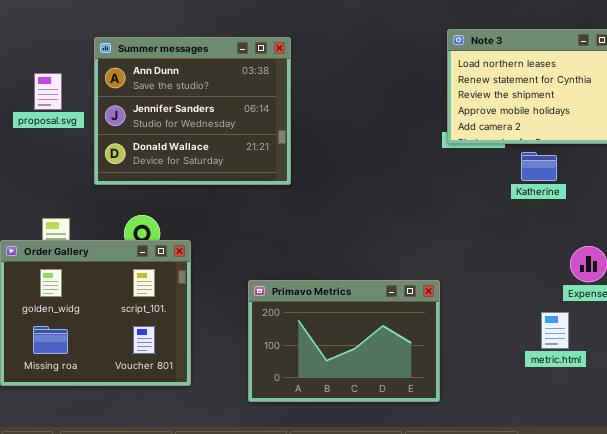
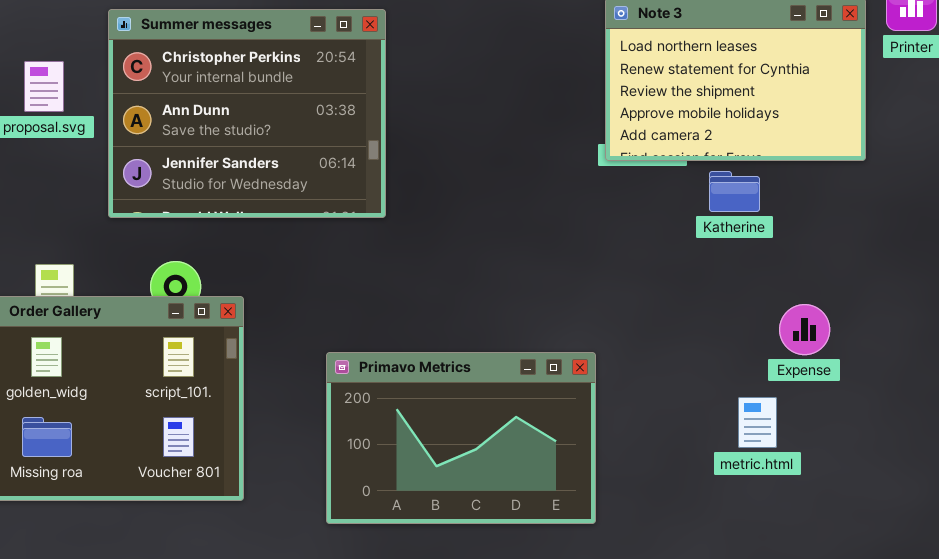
Summer messages: [94,37,291,185] -> [108,9,386,218], scrolled up 1 row

